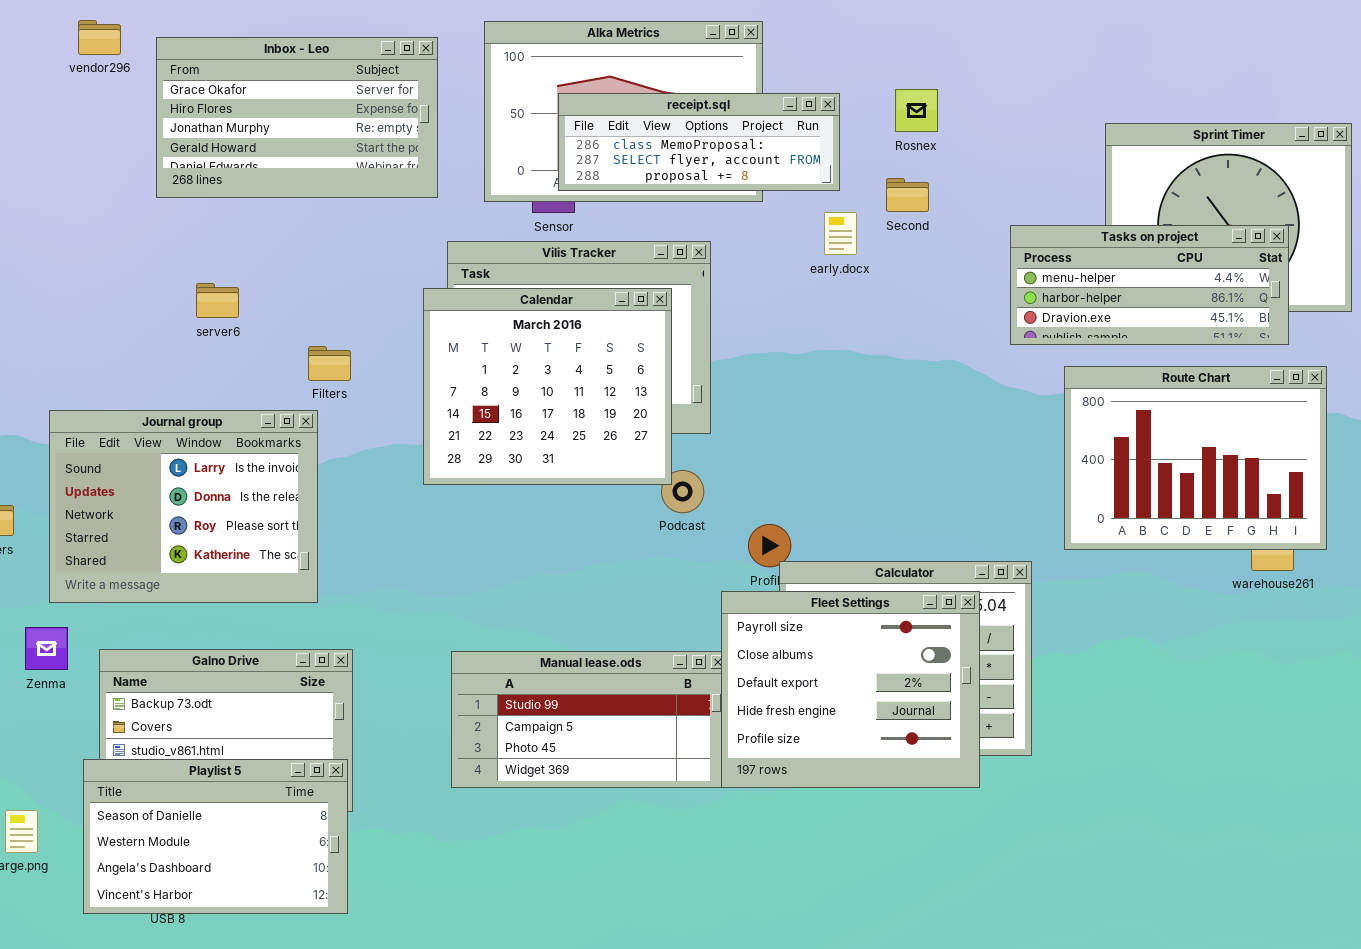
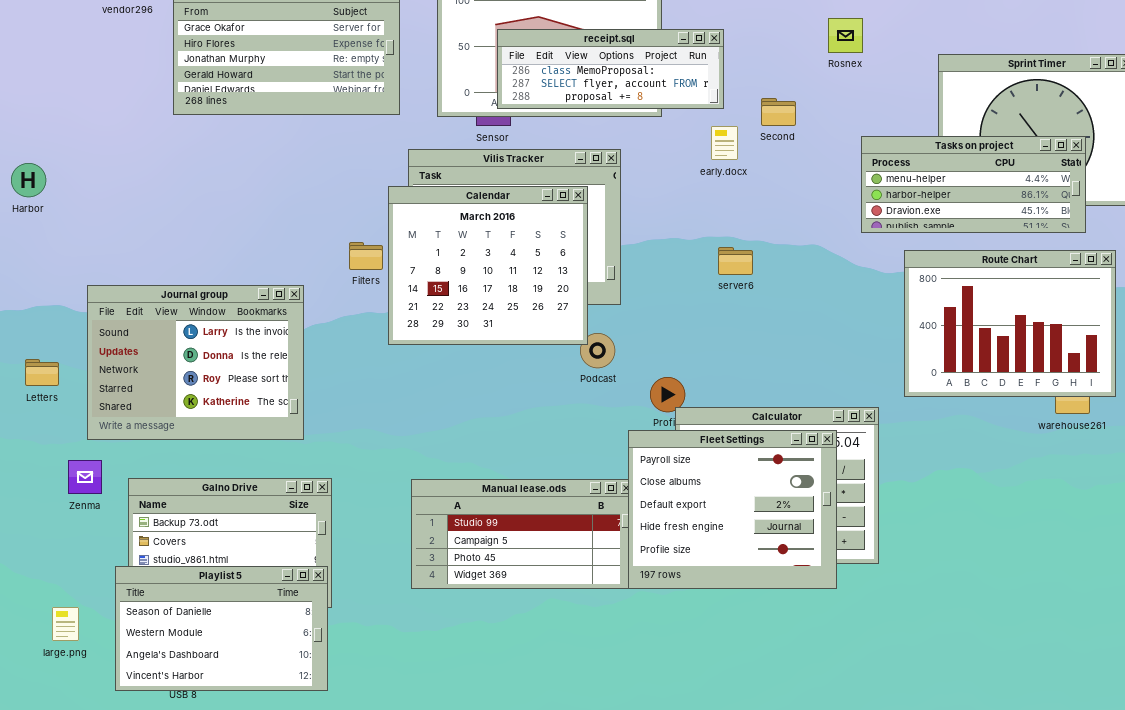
Rosnex: [895,89,938,132] -> [828,18,863,53], moved
server6: [196,283,239,318] -> [718,247,753,275], moved
Filters: [308,346,351,381] -> [349,242,383,270], moved

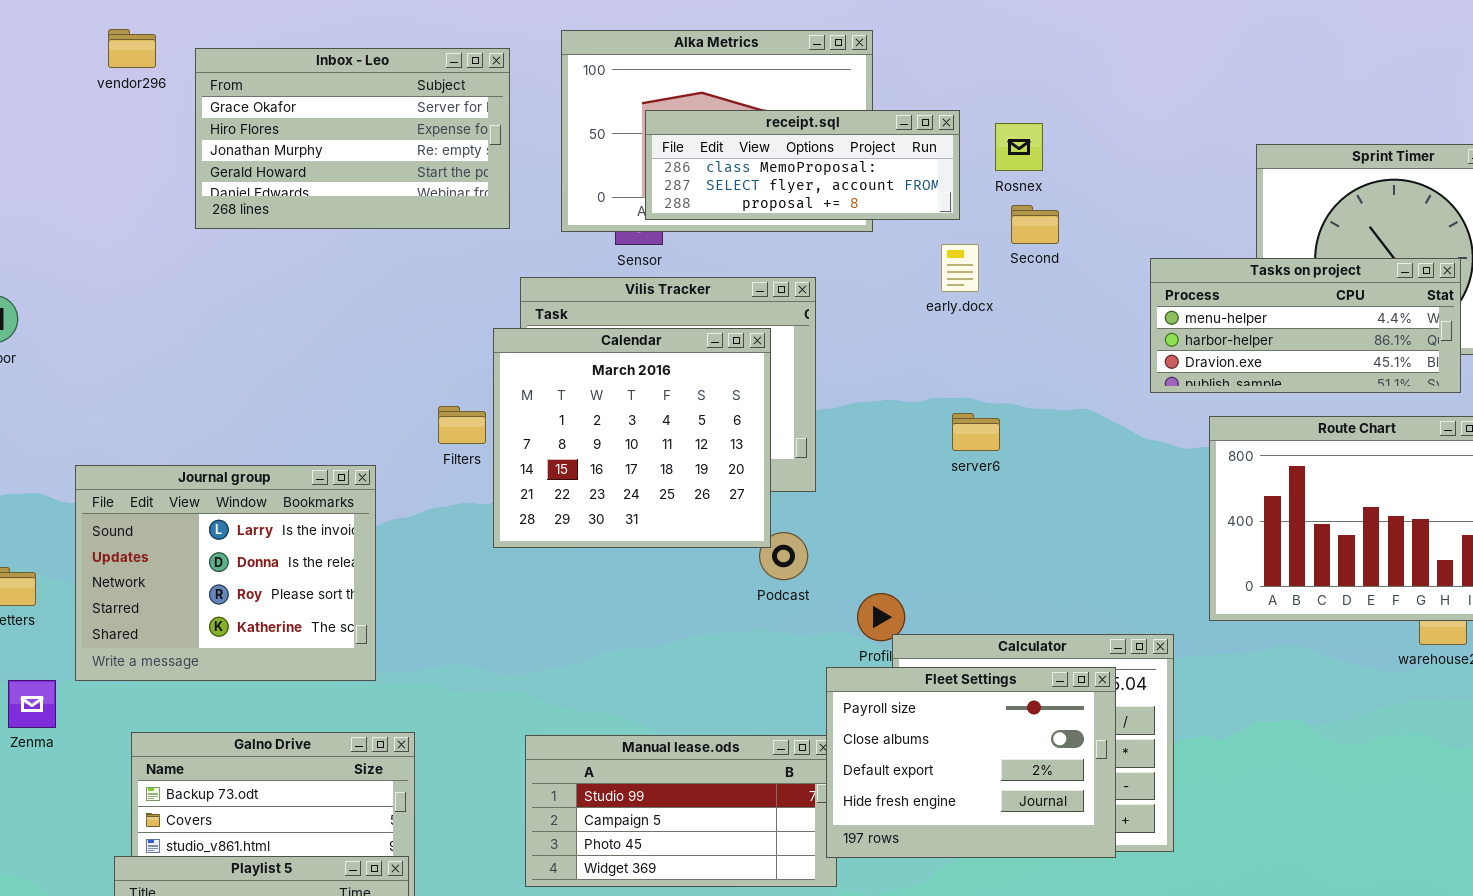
Rosnex: [828,18,863,53] -> [995,123,1043,171], moved
Fleet Settings: [628,430,837,589] -> [826,667,1116,858], resized
Zenma: [68,460,102,494] -> [8,680,56,728], moved

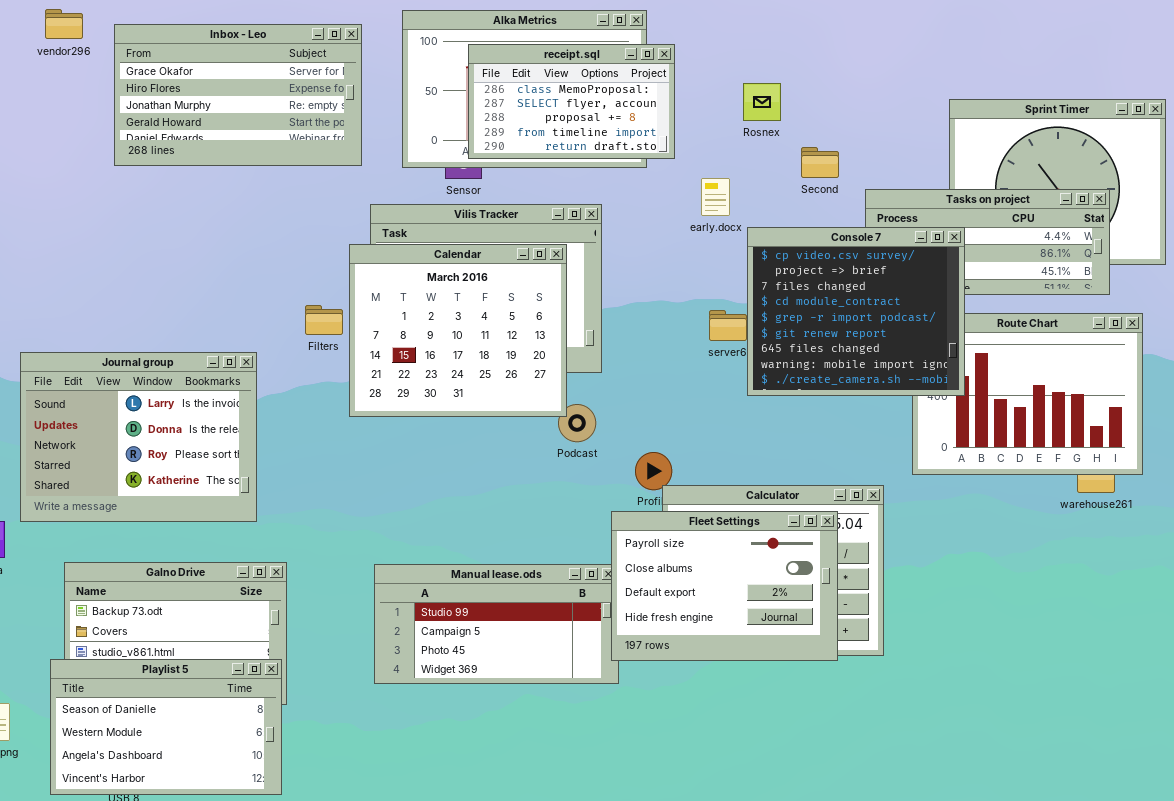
receipt.sql: [645,110,960,220] -> [468,44,675,159], resized
Second: [1011,205,1059,244] -> [801,147,839,178], moved
Console 7: none -> [747,227,965,396], opened

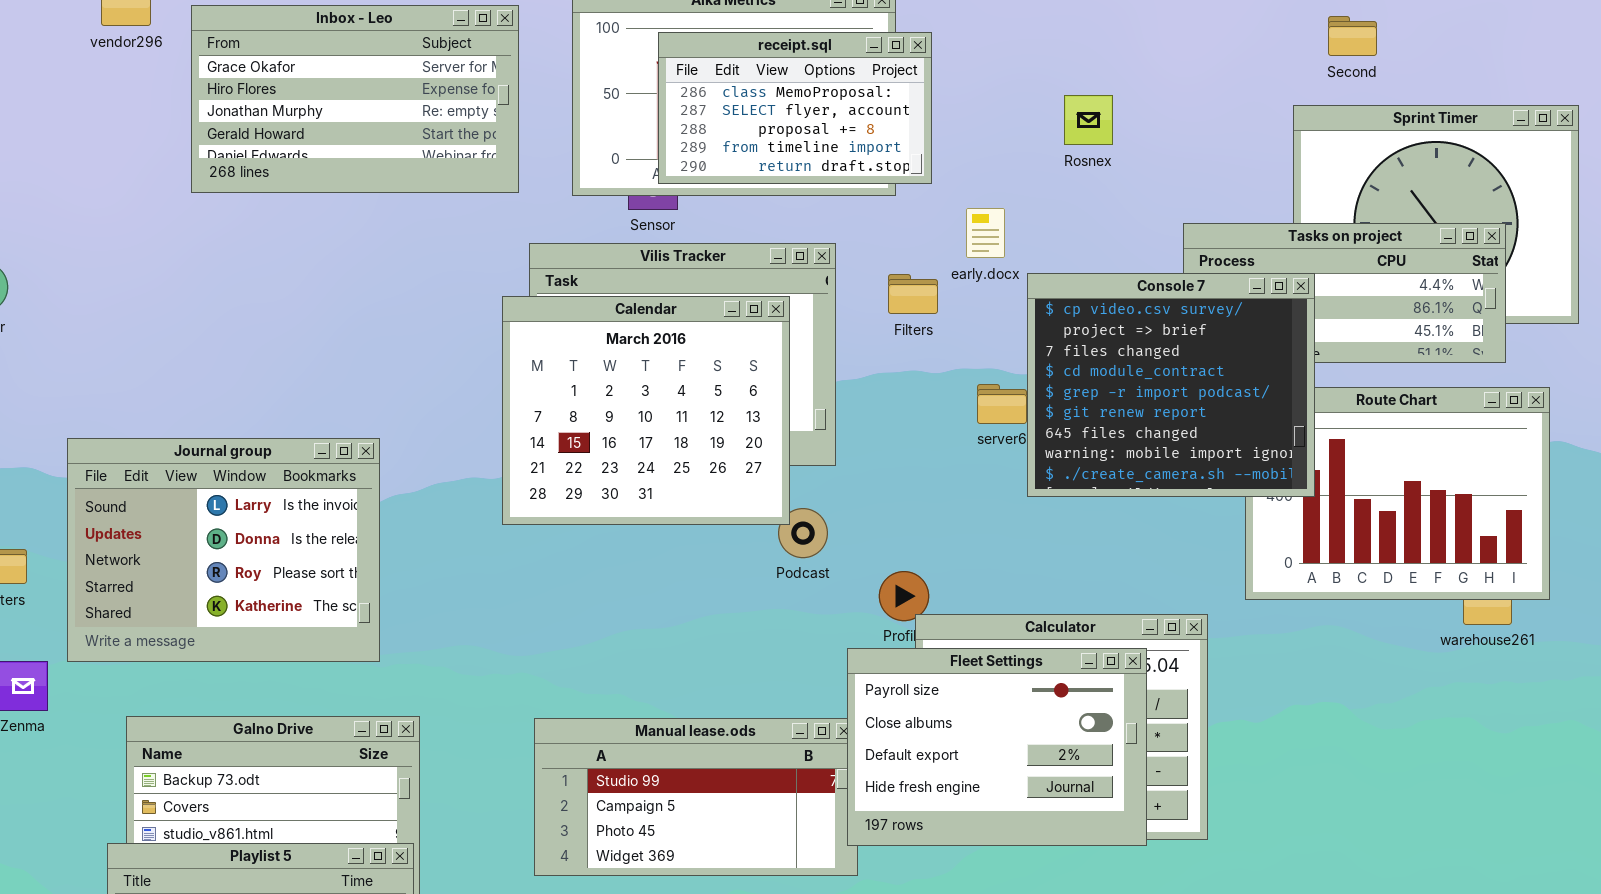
Rosnex: [743,83,781,121] -> [1064,95,1113,145], moved
Second: [801,147,839,178] -> [1328,16,1377,56], moved
Filters: [305,305,343,335] -> [888,274,938,314], moved

